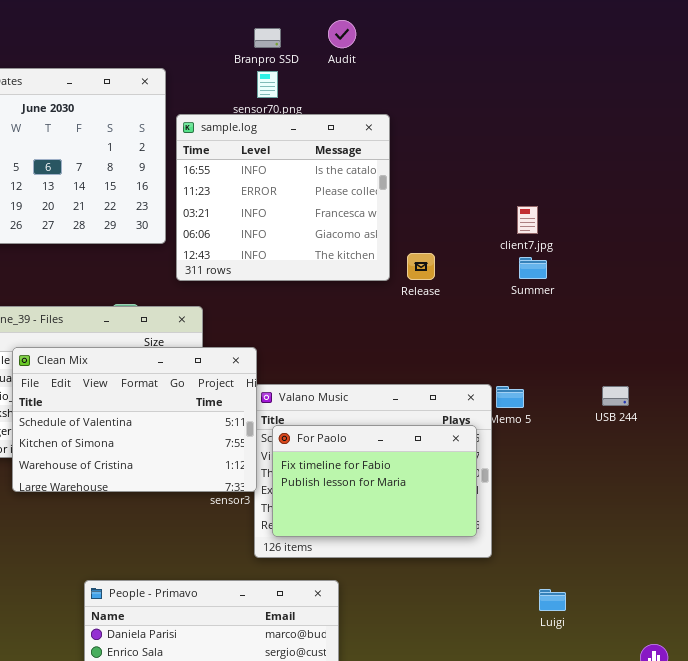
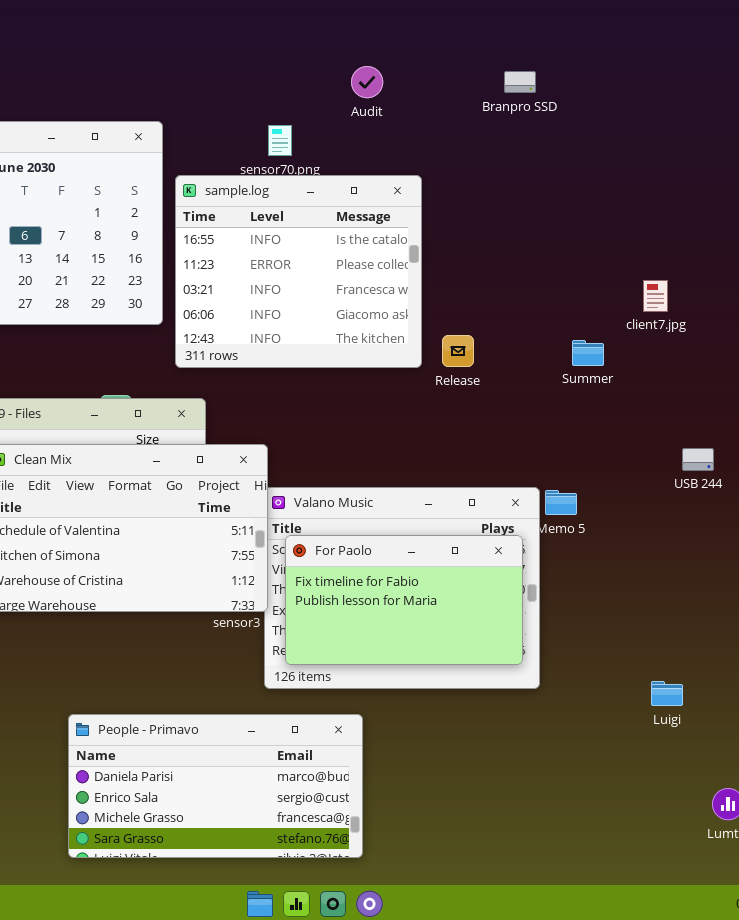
Branpro SSD: [254,28,281,48] -> [504,71,536,93], moved
client7.jpg: [517,206,538,234] -> [643,280,668,312], moved
USB 244: [602,386,629,406] -> [682,448,714,471], moved
Luigi: [539,589,566,611] -> [651,681,683,706], moved

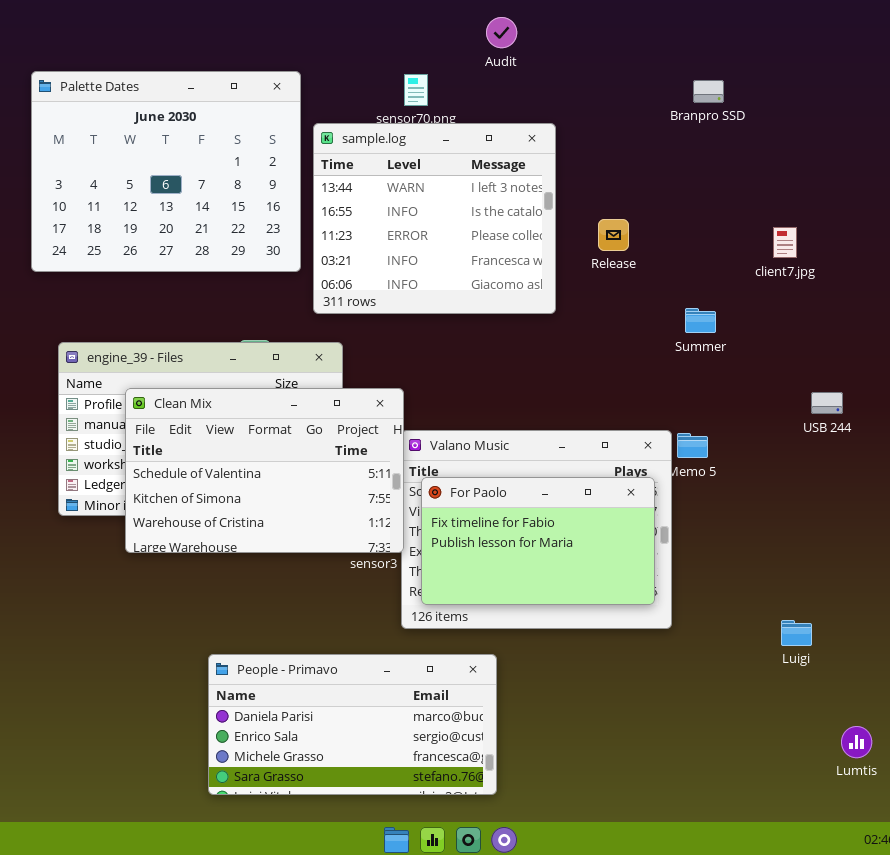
Branpro SSD: [504,71,536,93] -> [693,80,724,103], moved
sample.log: [175,175,422,368] -> [313,123,556,314], scrolled up 1 row
Release: [442,335,474,367] -> [598,219,629,251], moved
Summer: [572,340,604,366] -> [685,308,716,333], moved

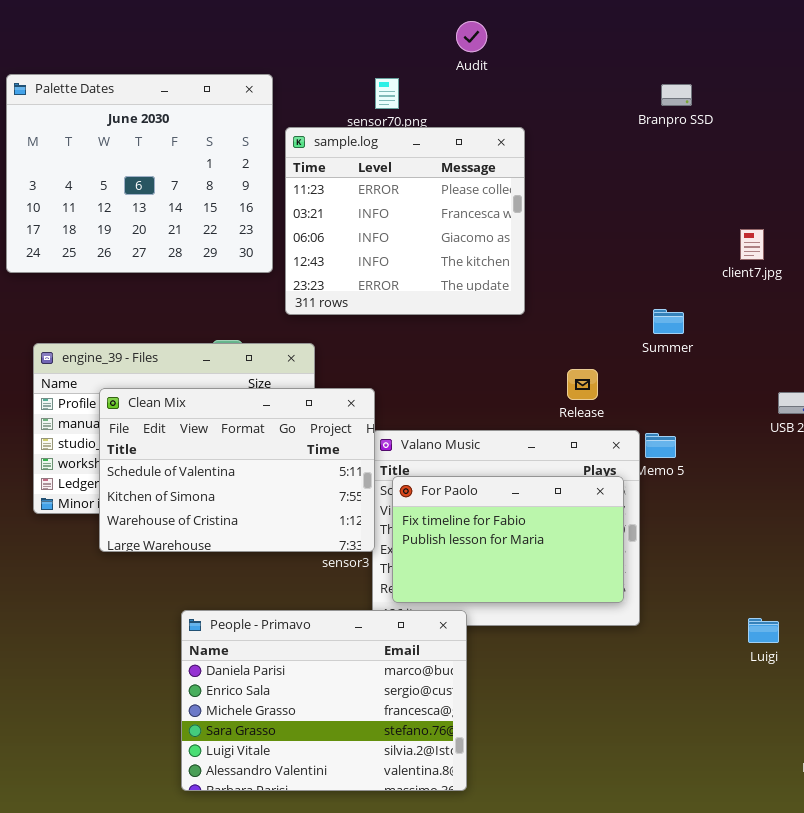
sample.log: [313,123,556,314] -> [285,127,525,315], scrolled down 2 rows
Release: [598,219,629,251] -> [567,369,598,400], moved
People - Primavo: [208,654,497,795] -> [181,610,467,791], resized

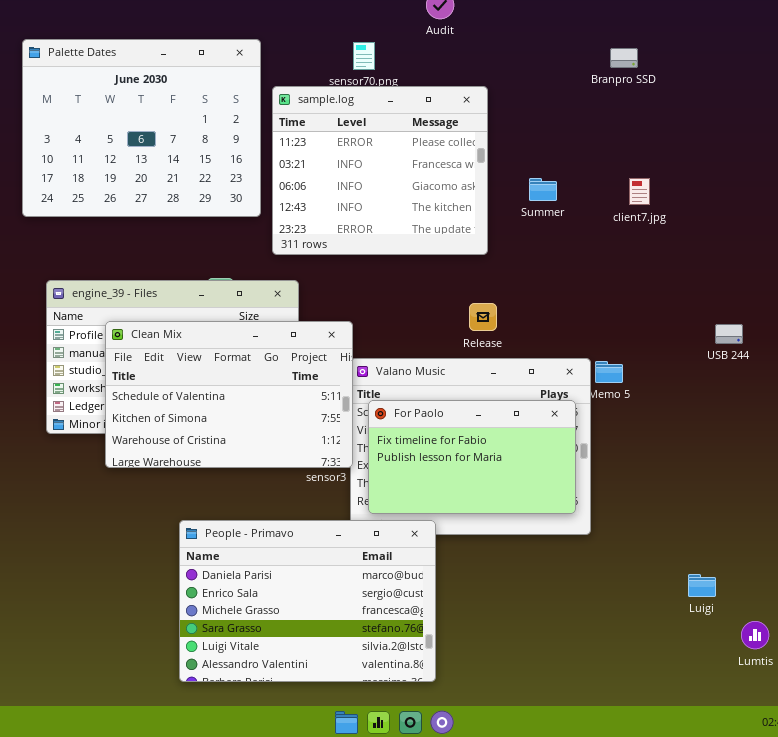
client7.jpg: [740,229,764,260] -> [629,178,650,205], moved
Summer: [653,309,684,334] -> [529,178,557,201], moved
Release: [567,369,598,400] -> [469,303,497,331], moved
Luigi: [748,618,779,643] -> [688,574,716,597], moved

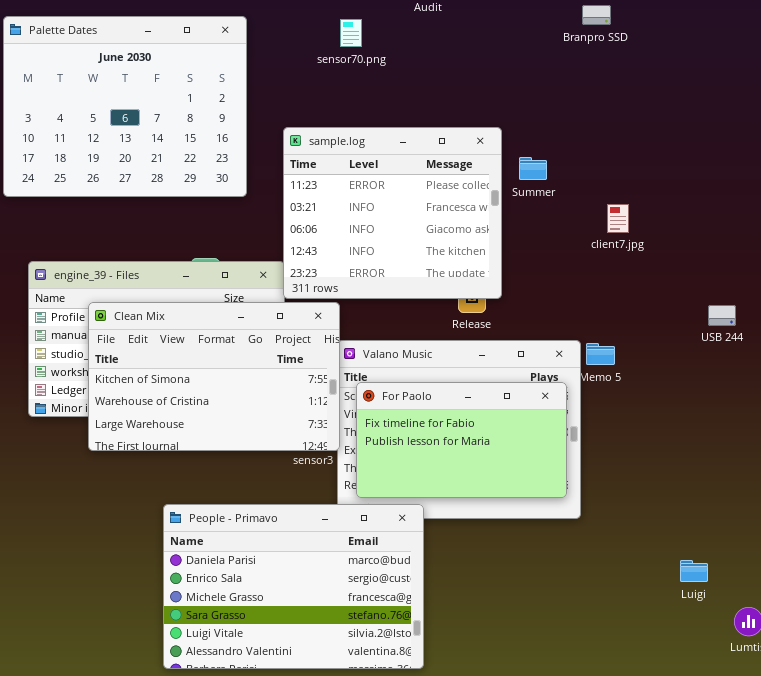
Branpro SSD: [610,48,638,68] -> [582,5,611,25], moved
sample.log: [272,86,488,255] -> [283,127,502,299], moved
client7.jpg: [629,178,650,205] -> [607,204,629,233], moved
Clean Mix: [105,321,353,468] -> [88,302,340,451], scrolled down 1 row

